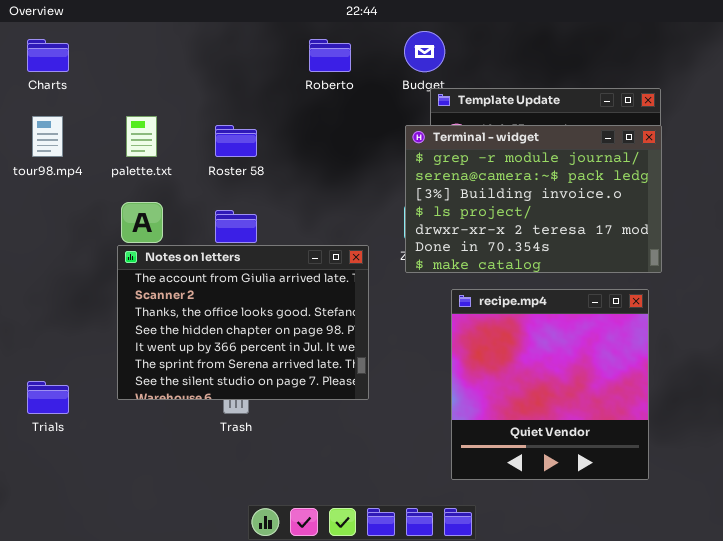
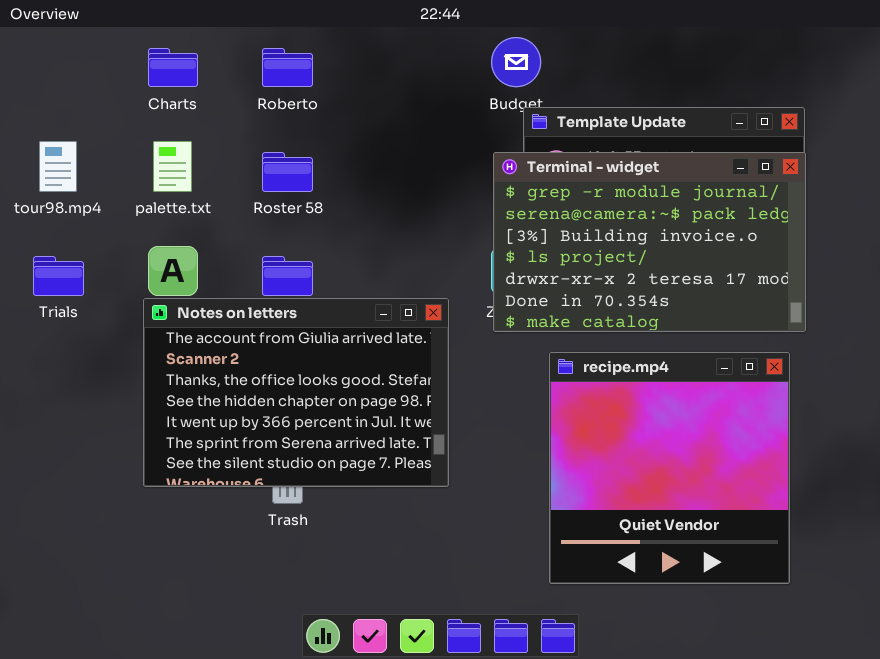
Charts: [27,39,69,72] -> [148,48,198,87], moved
Roberto: [309,39,351,72] -> [262,48,313,87], moved
Trials: [27,381,69,414] -> [33,256,84,296], moved

